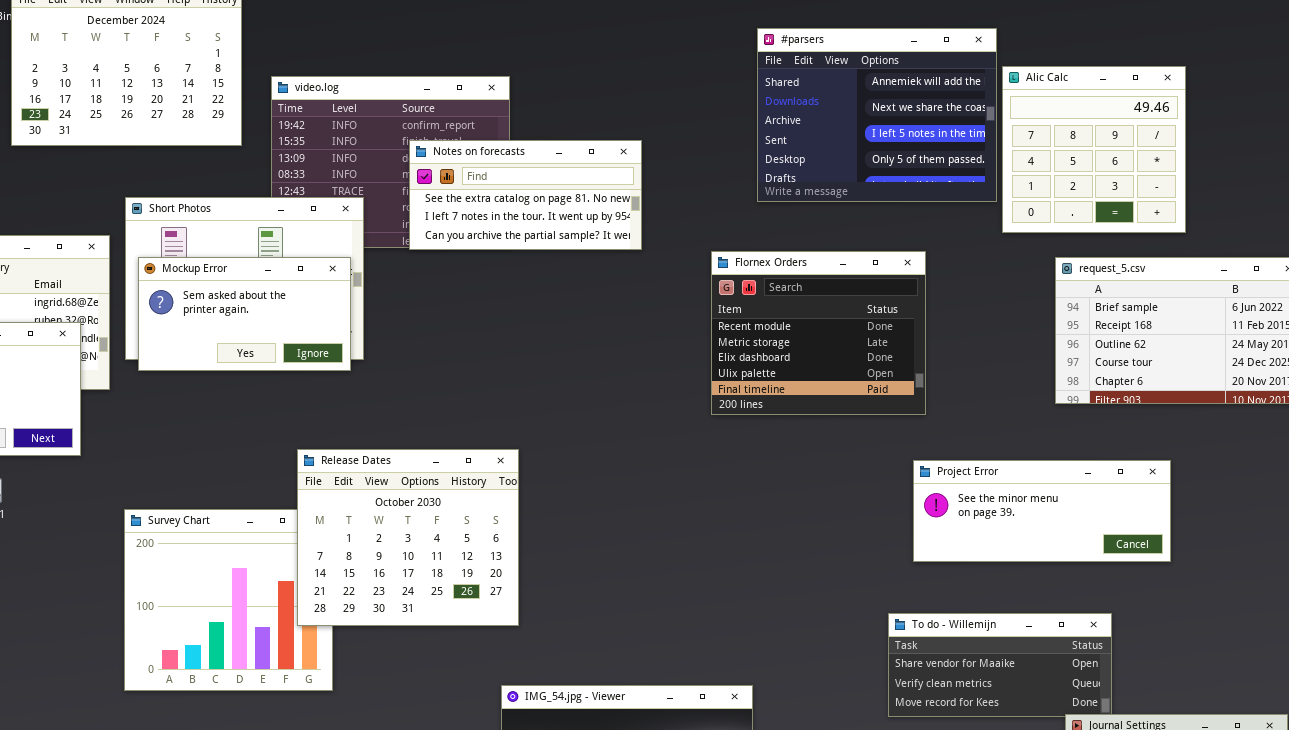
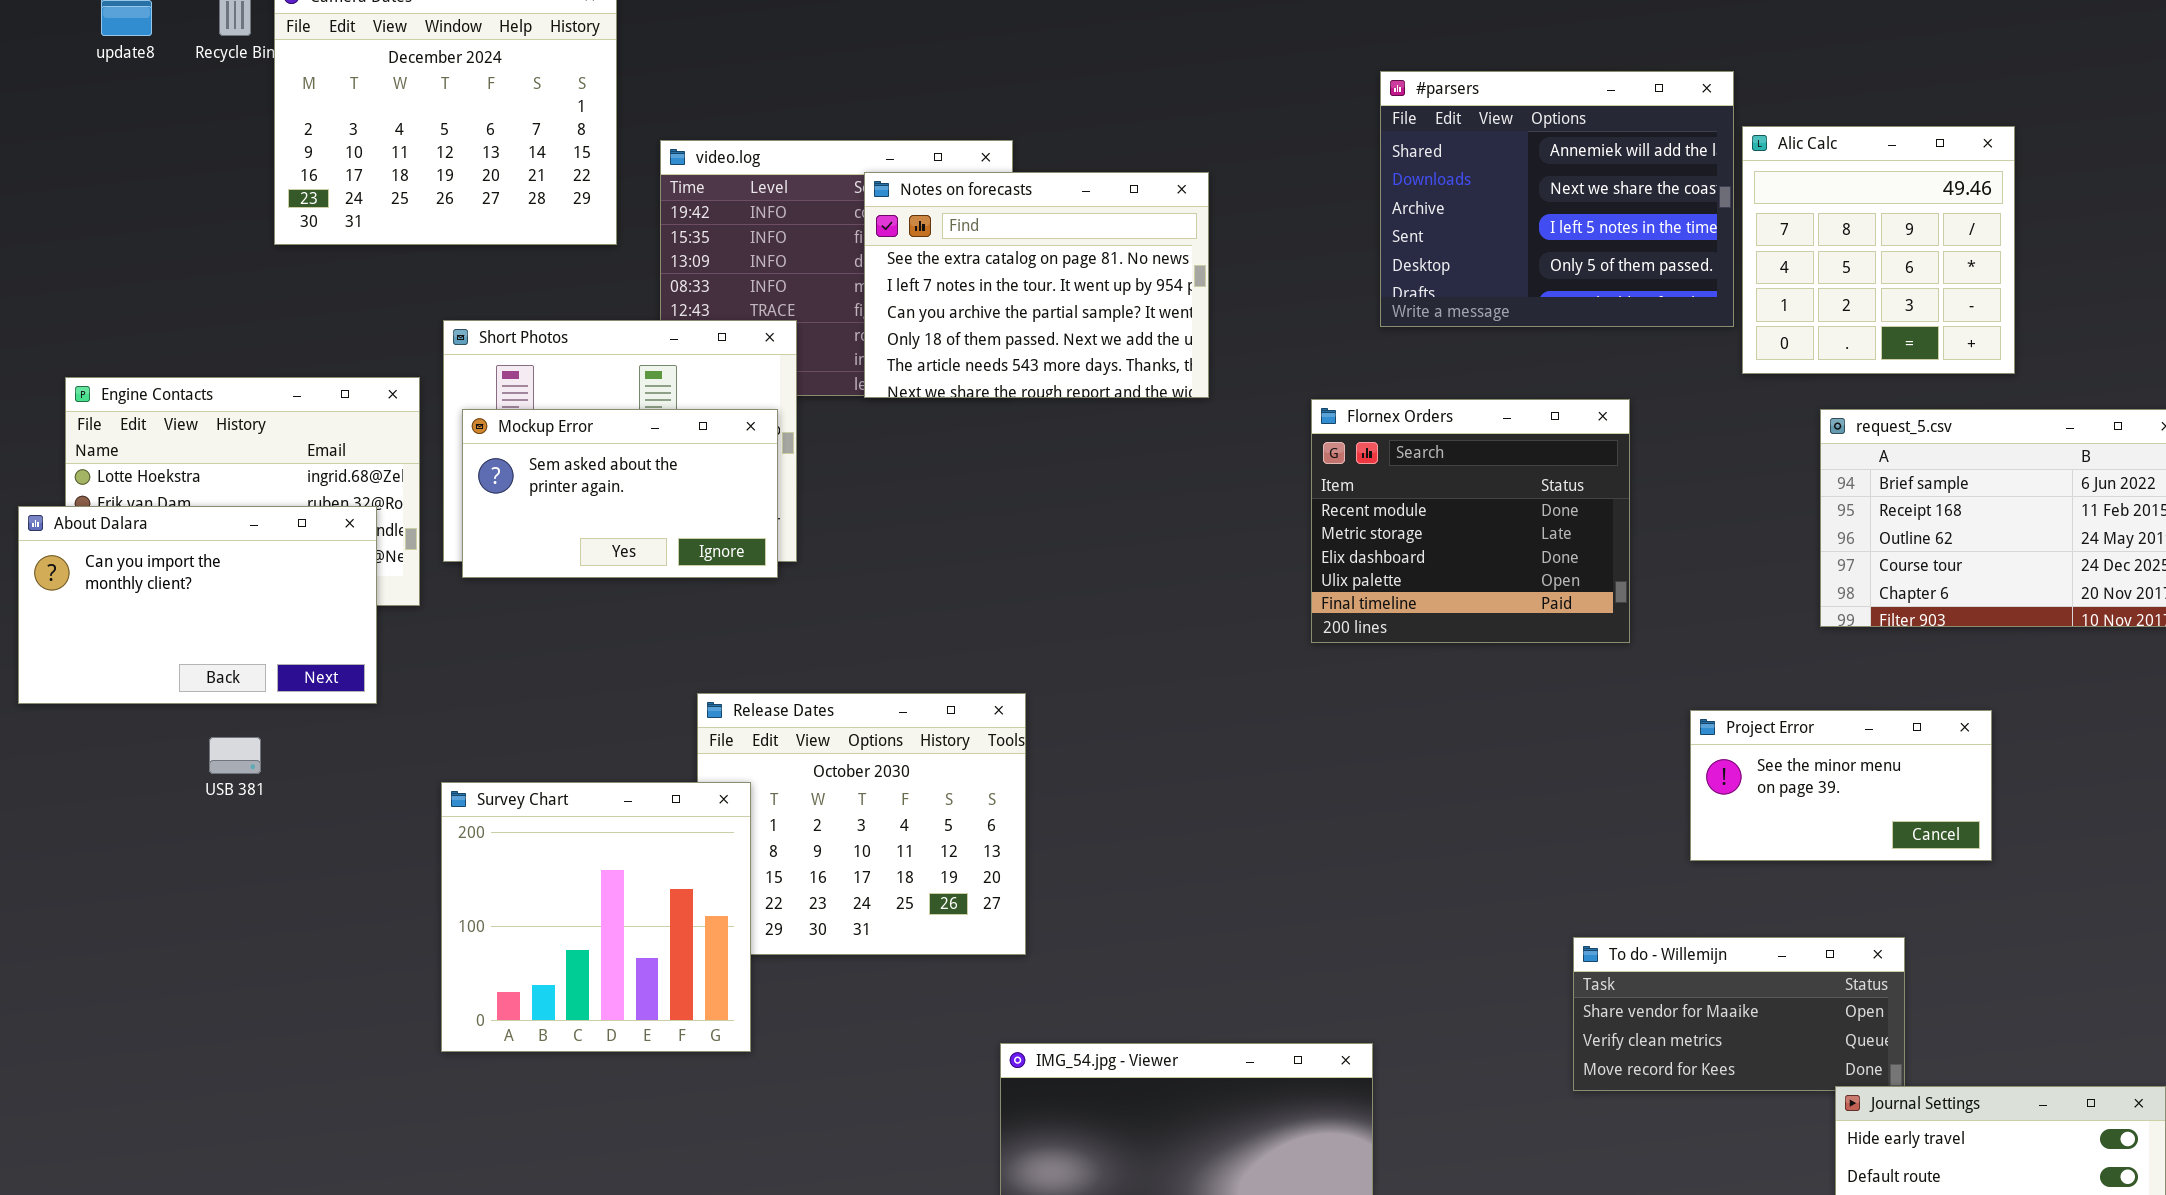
Notes on forecasts: [409,140,642,250] -> [864,172,1209,398], resized
Project Error: [913,460,1171,562] -> [1690,710,1992,861], resized
Survey Chart: [124,509,333,691] -> [441,782,751,1052], raised

